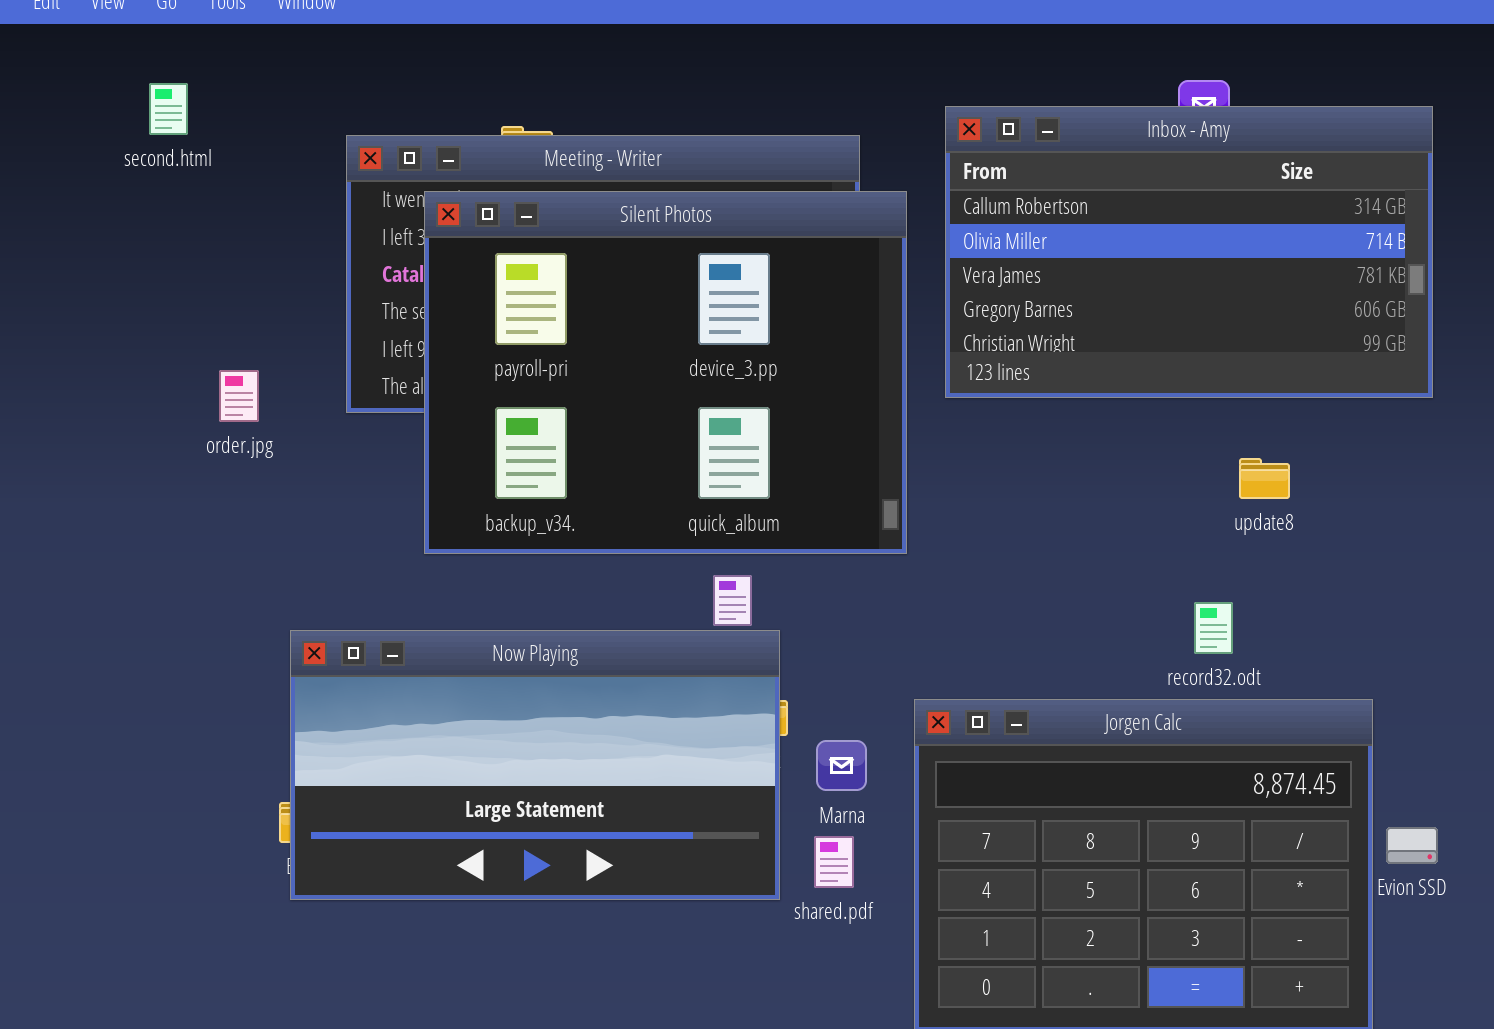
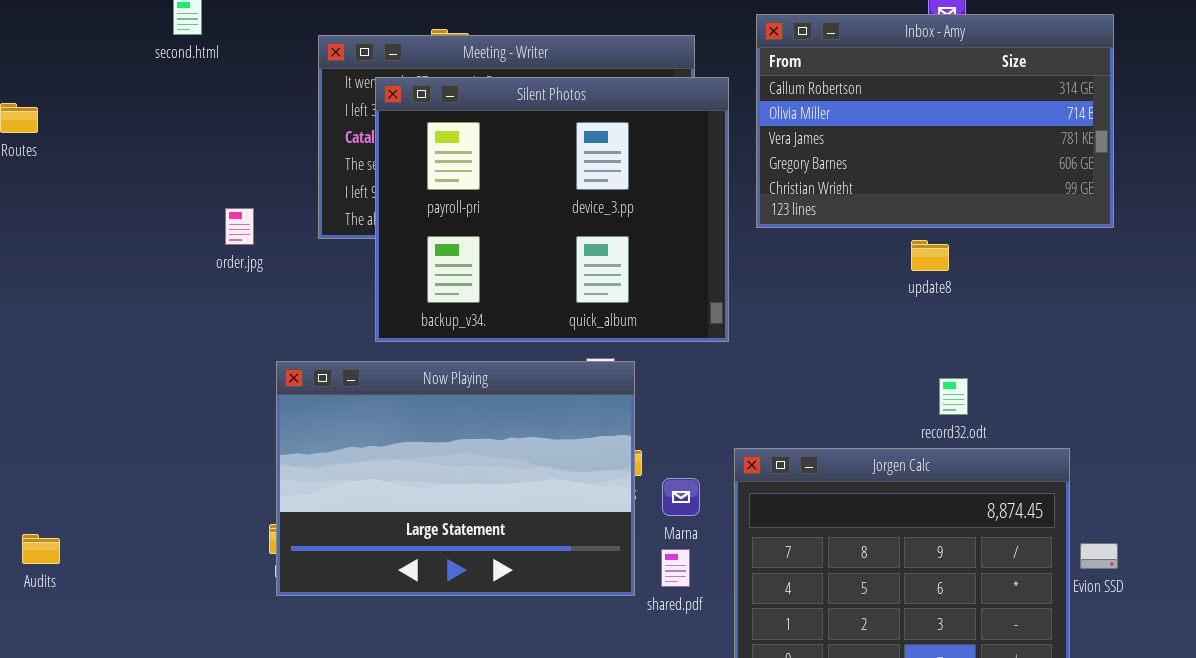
update8: [1239,458,1290,499] -> [911,240,949,271], moved
Now Playing: [290,630,780,900] -> [276,361,635,596], resized

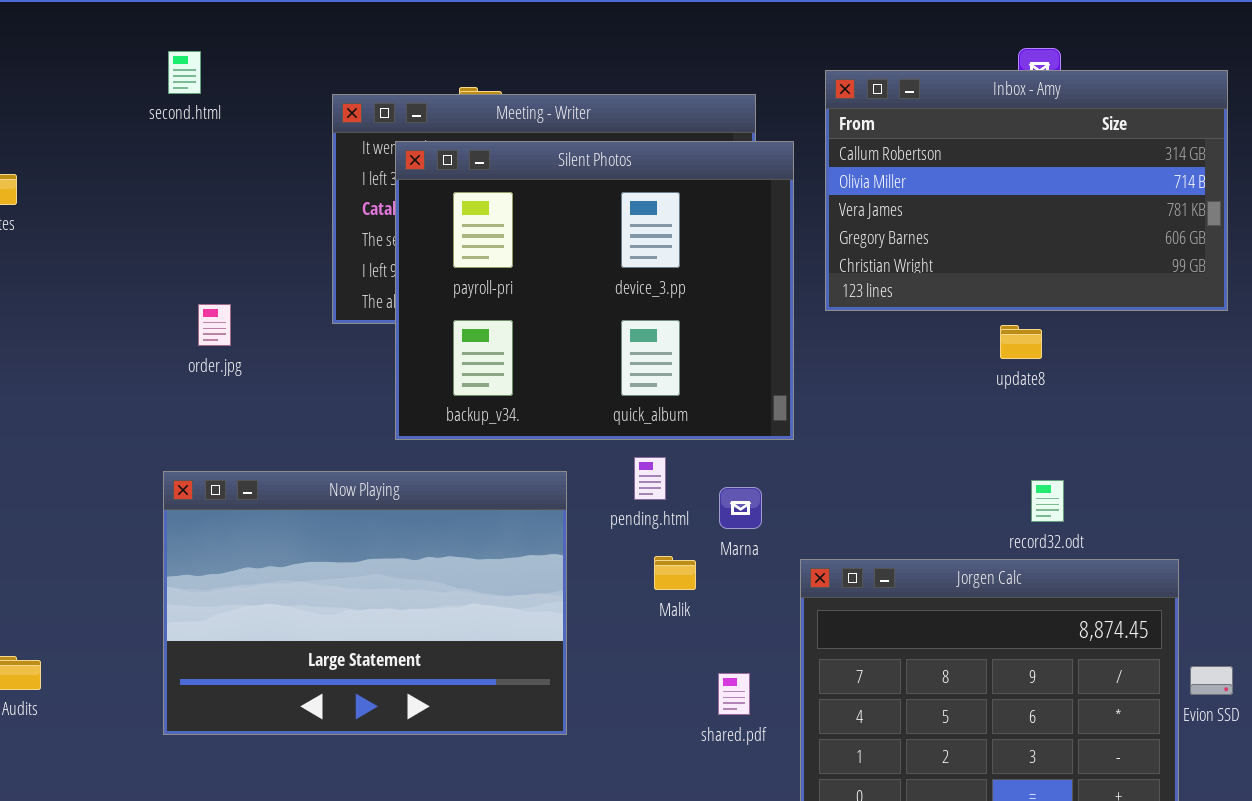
order.jpg: [225,208,254,245] -> [198,304,231,346], moved
Now Playing: [276,361,635,596] -> [163,471,567,735], moved
Marna: [662,478,700,516] -> [719,487,762,529], moved

